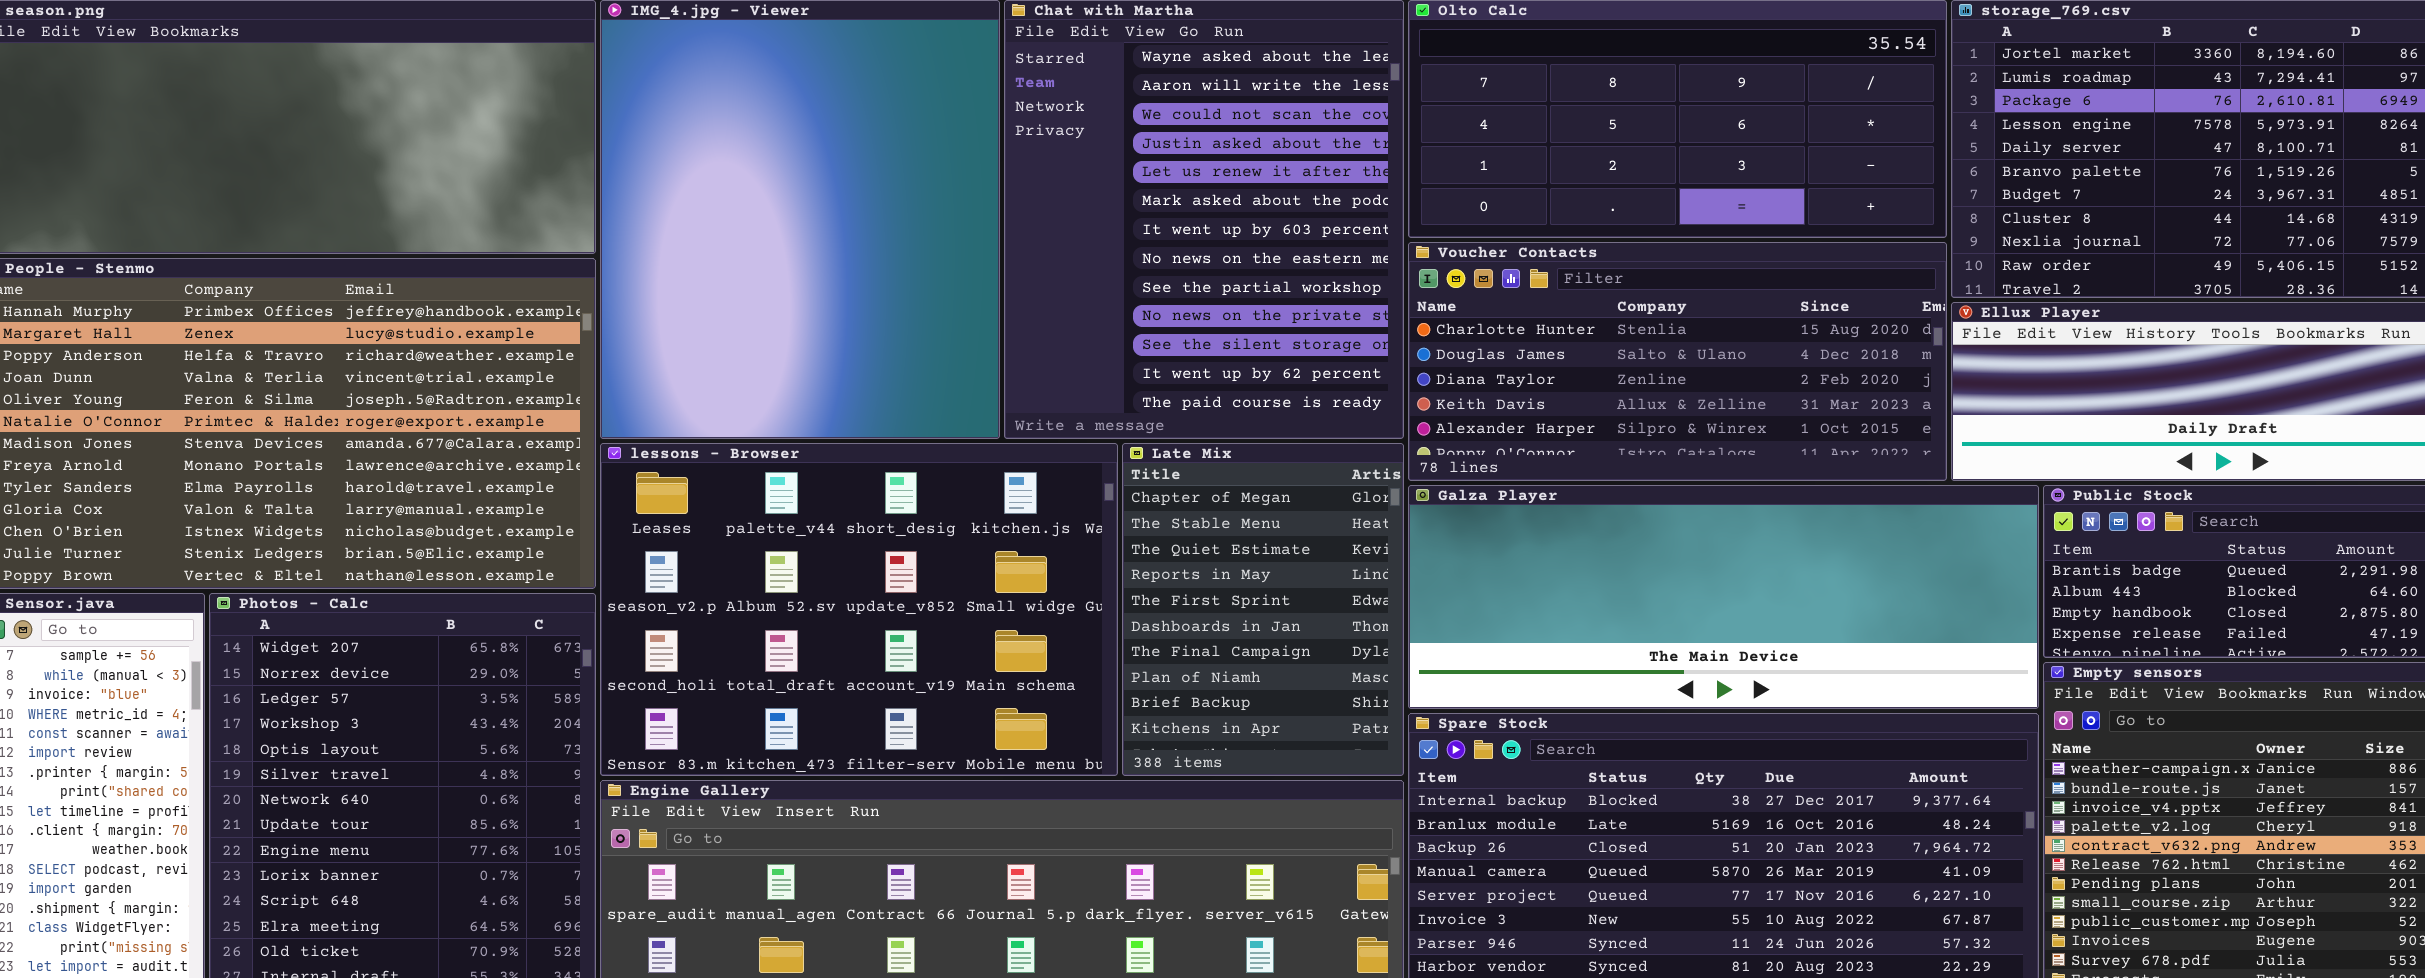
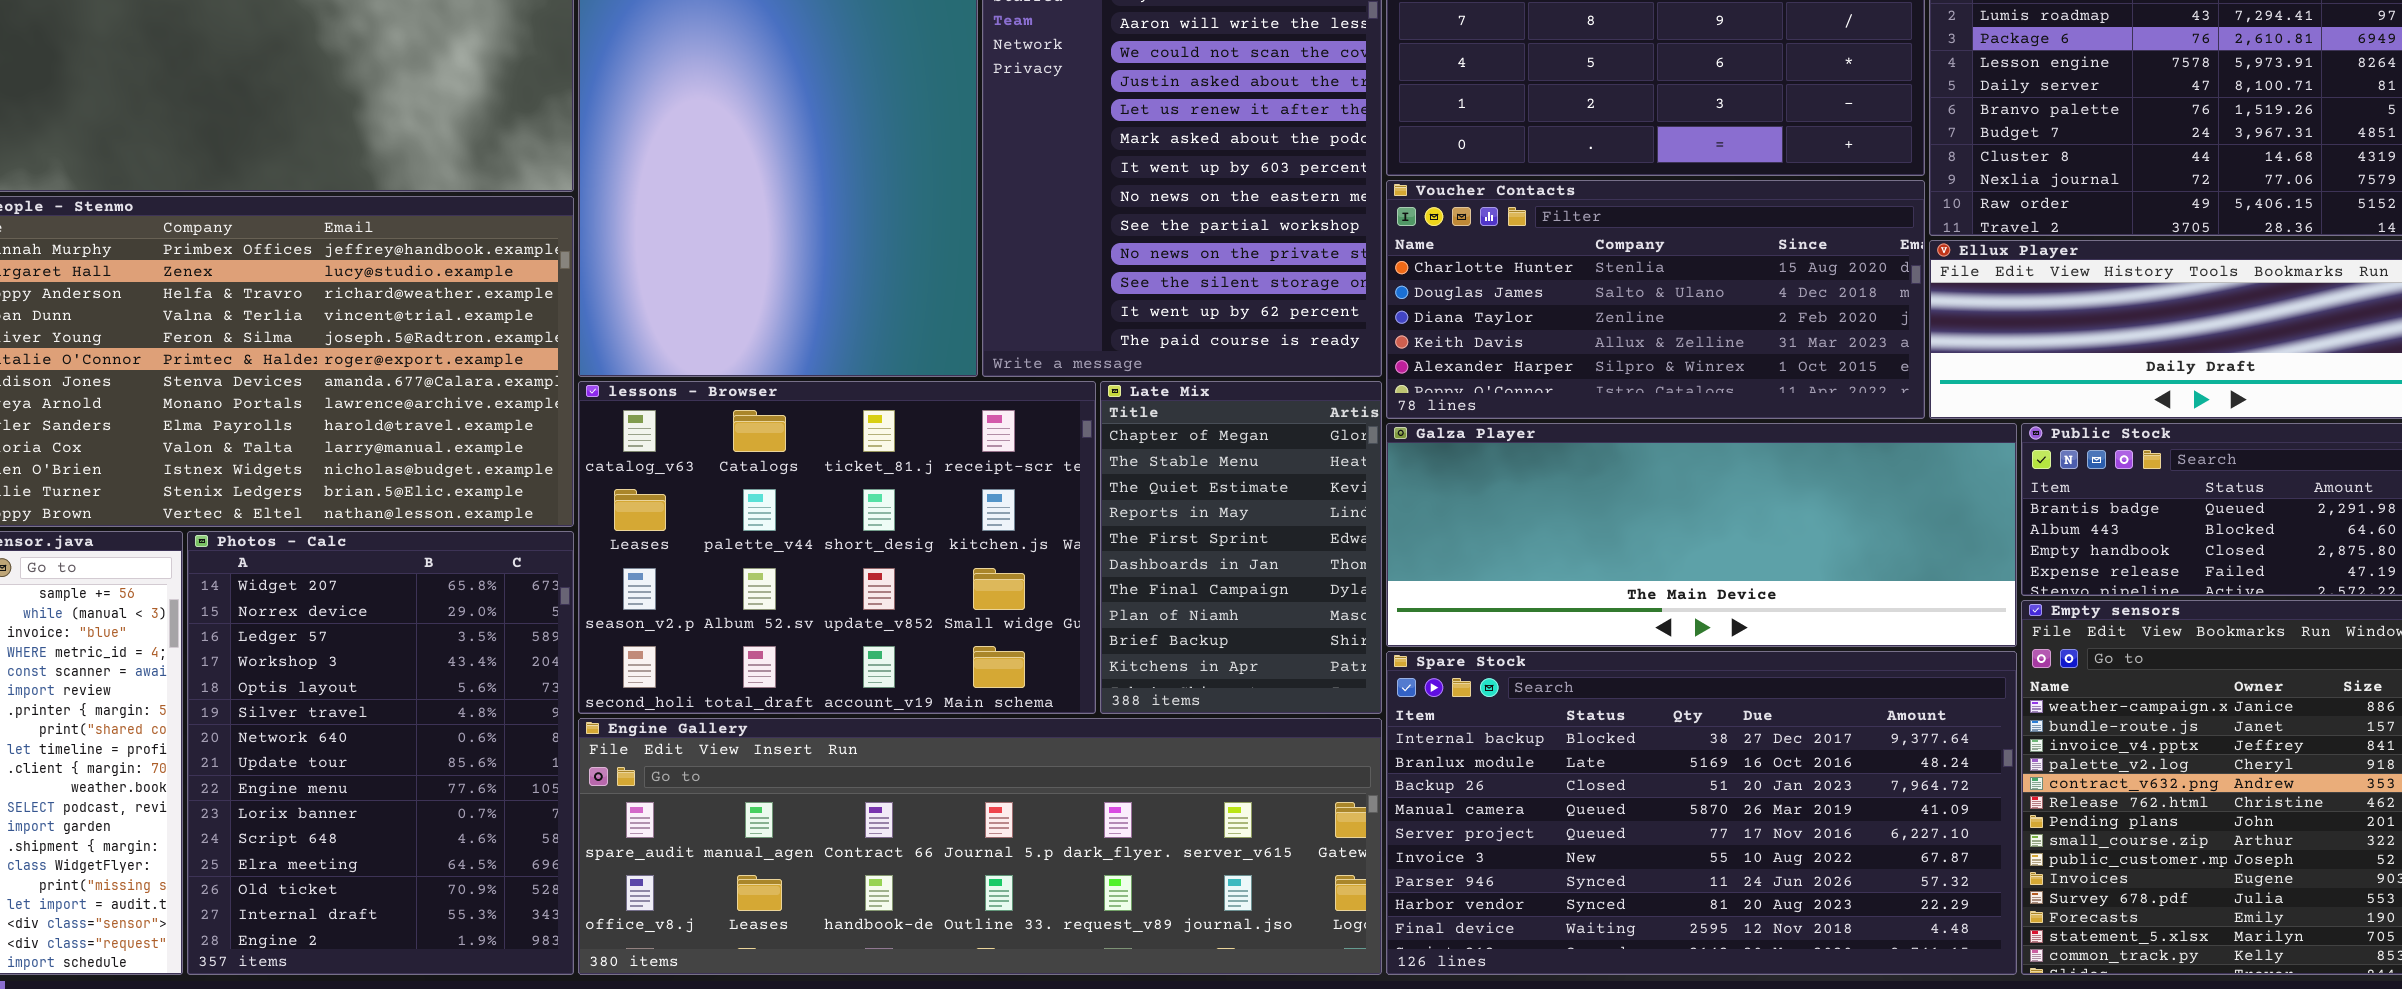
lessons - Browser: [600,443,1118,776] -> [578,381,1096,714], scrolled up 1 row

